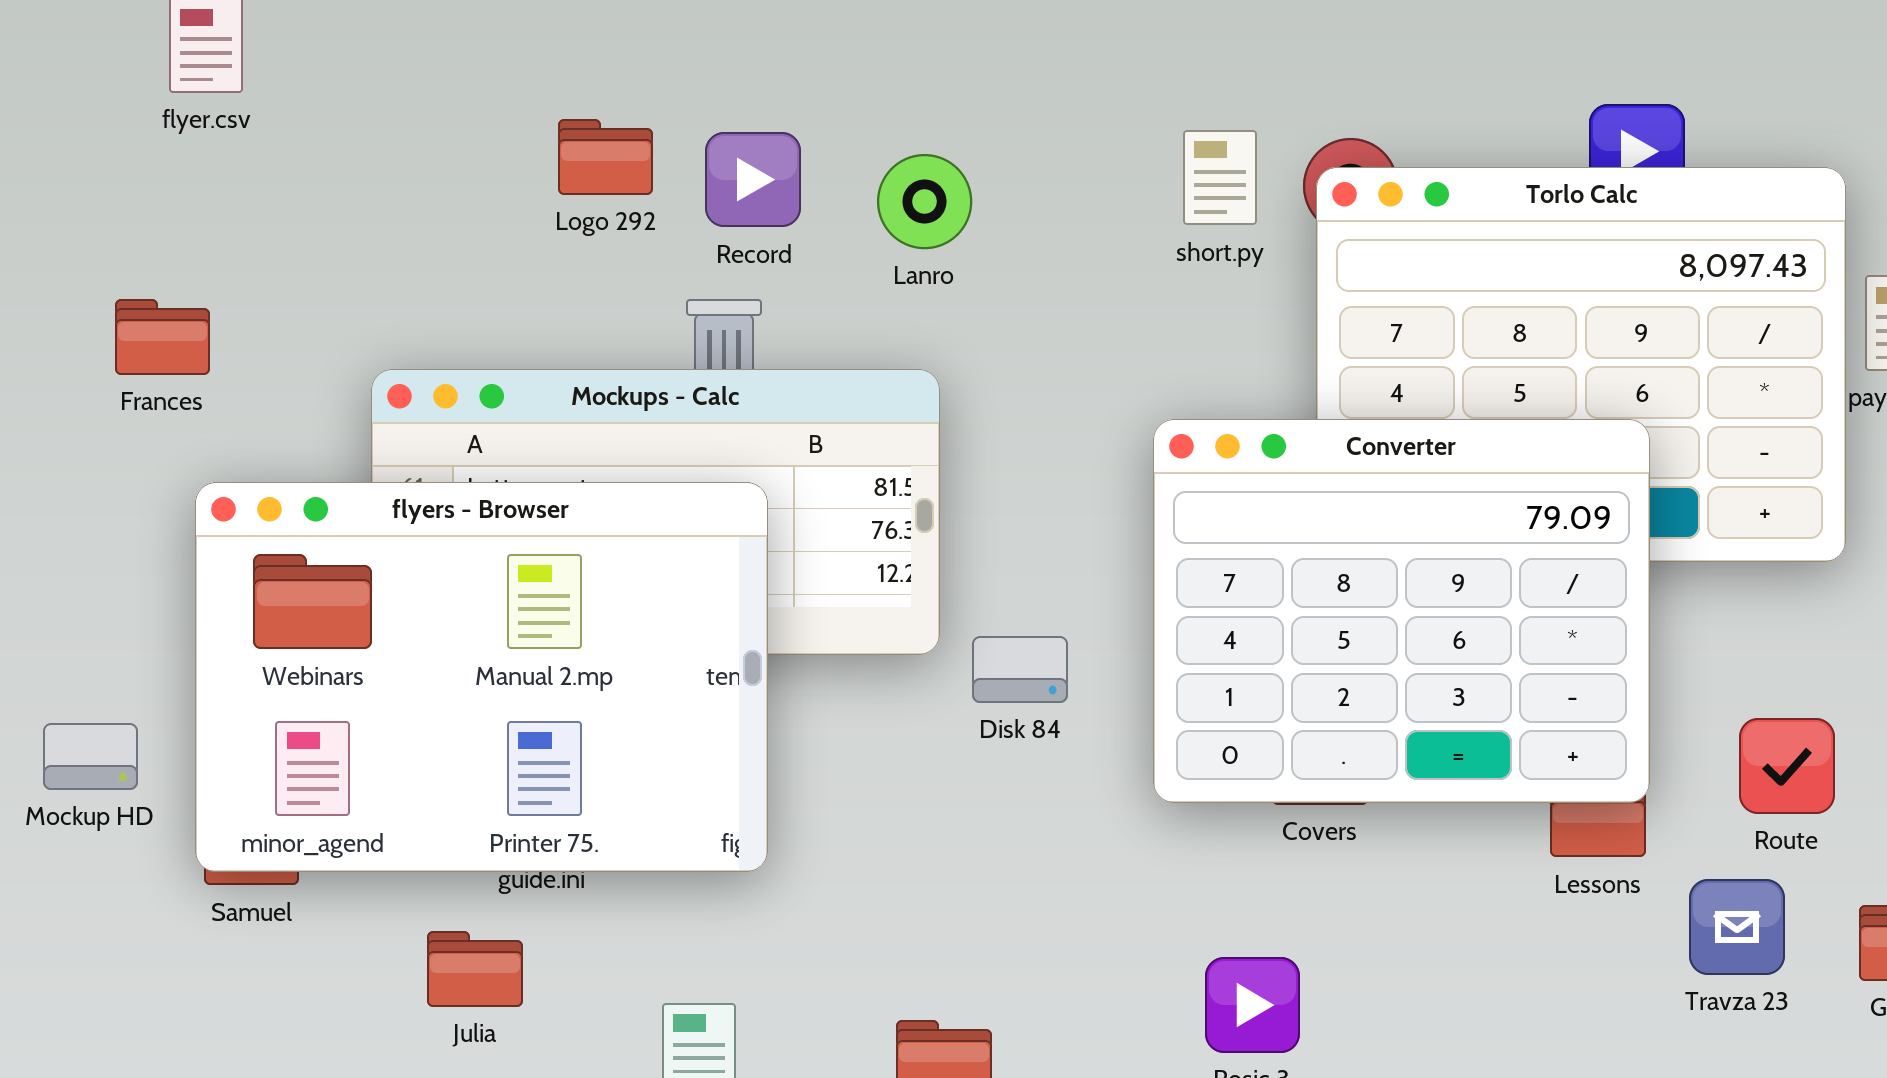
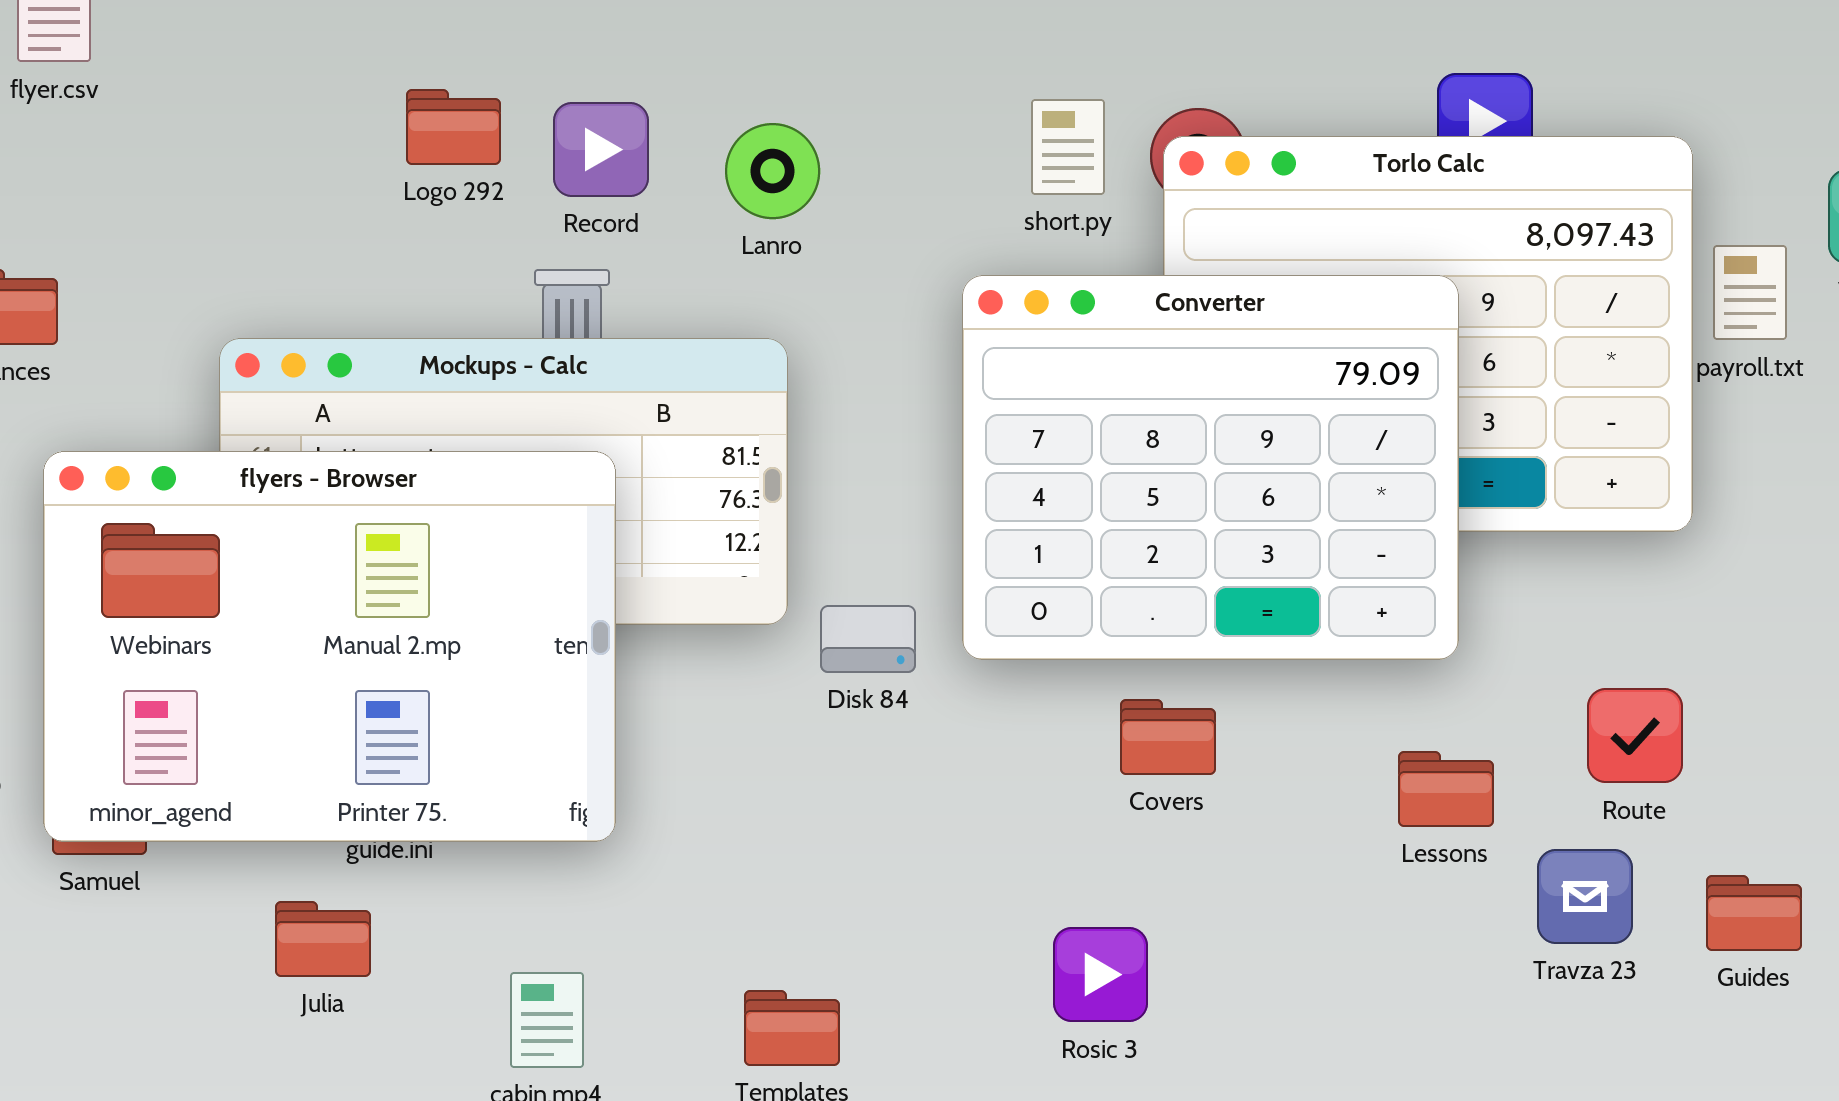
Converter: [1153,419,1650,803] -> [962,275,1459,660], moved

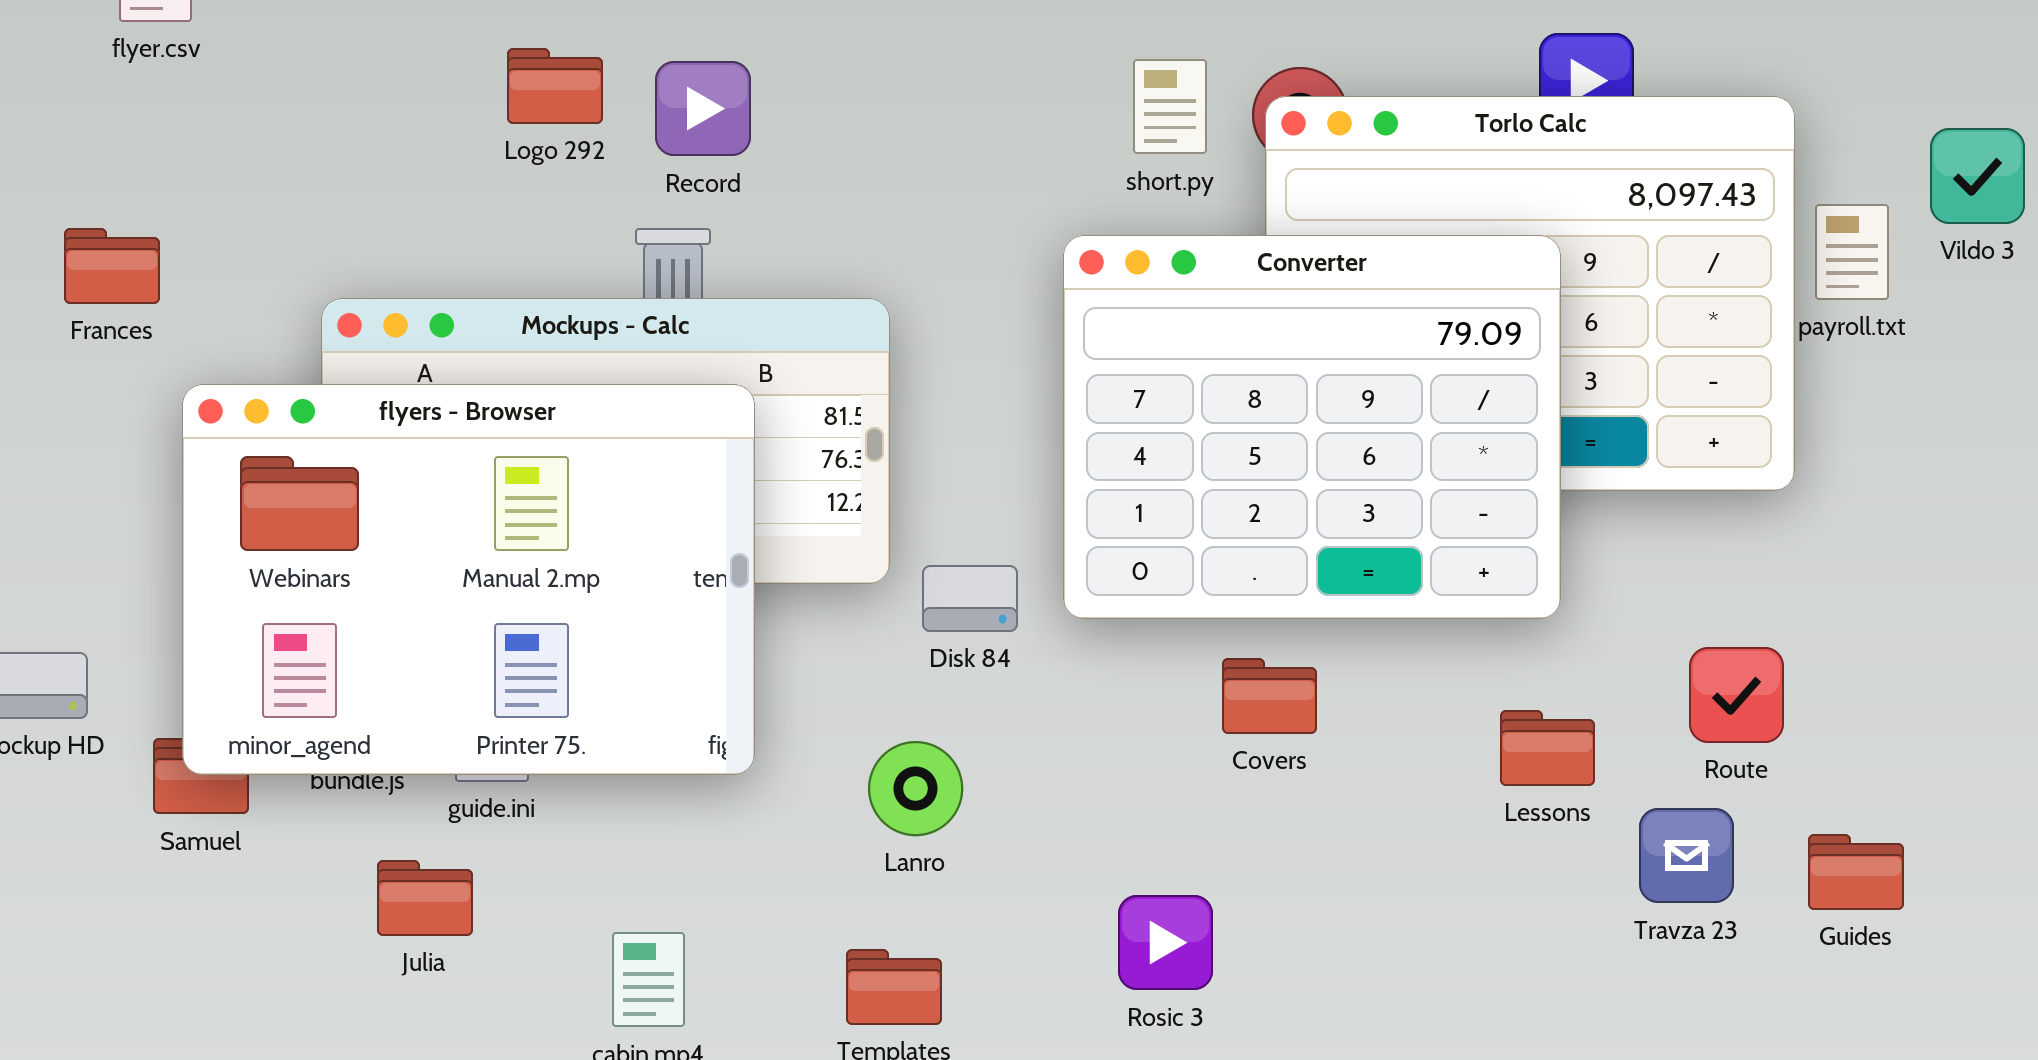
Lanro: [725,123,820,219] -> [868,741,963,836], moved
flyers - Browser: [43,451,616,842] -> [182,384,755,775], moved
Rosic 3: [1053,927,1148,1022] -> [1118,895,1213,990], moved

